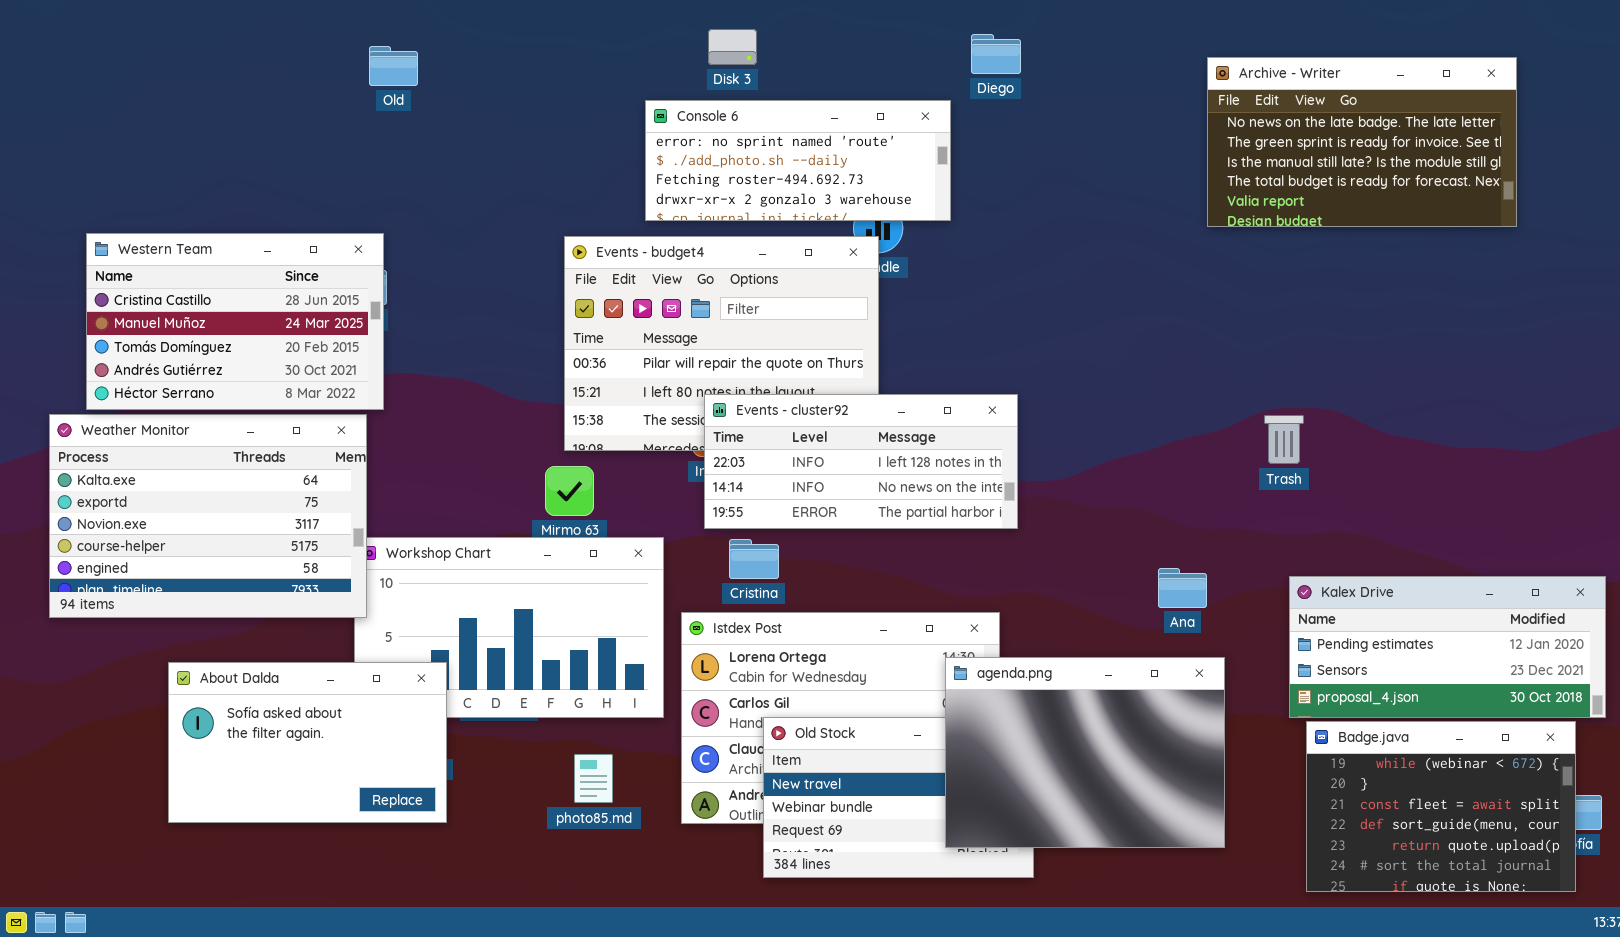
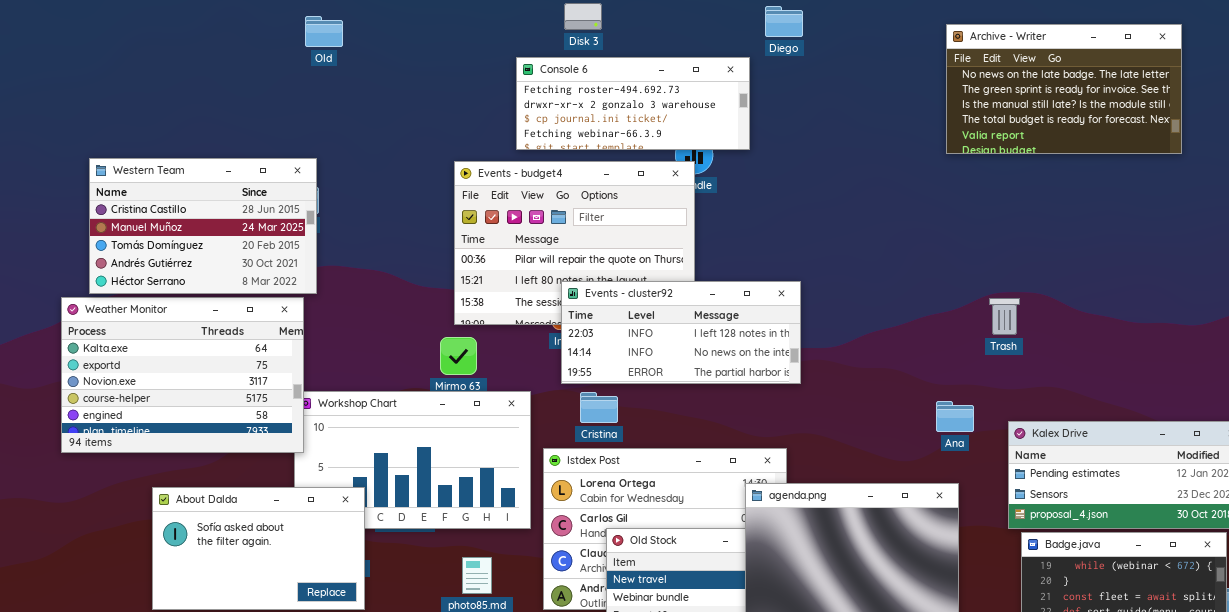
Console 6: [645,100,951,221] -> [516,57,750,150], scrolled down 2 rows
Ana: [1158,568,1207,608] -> [936,401,974,432], moved

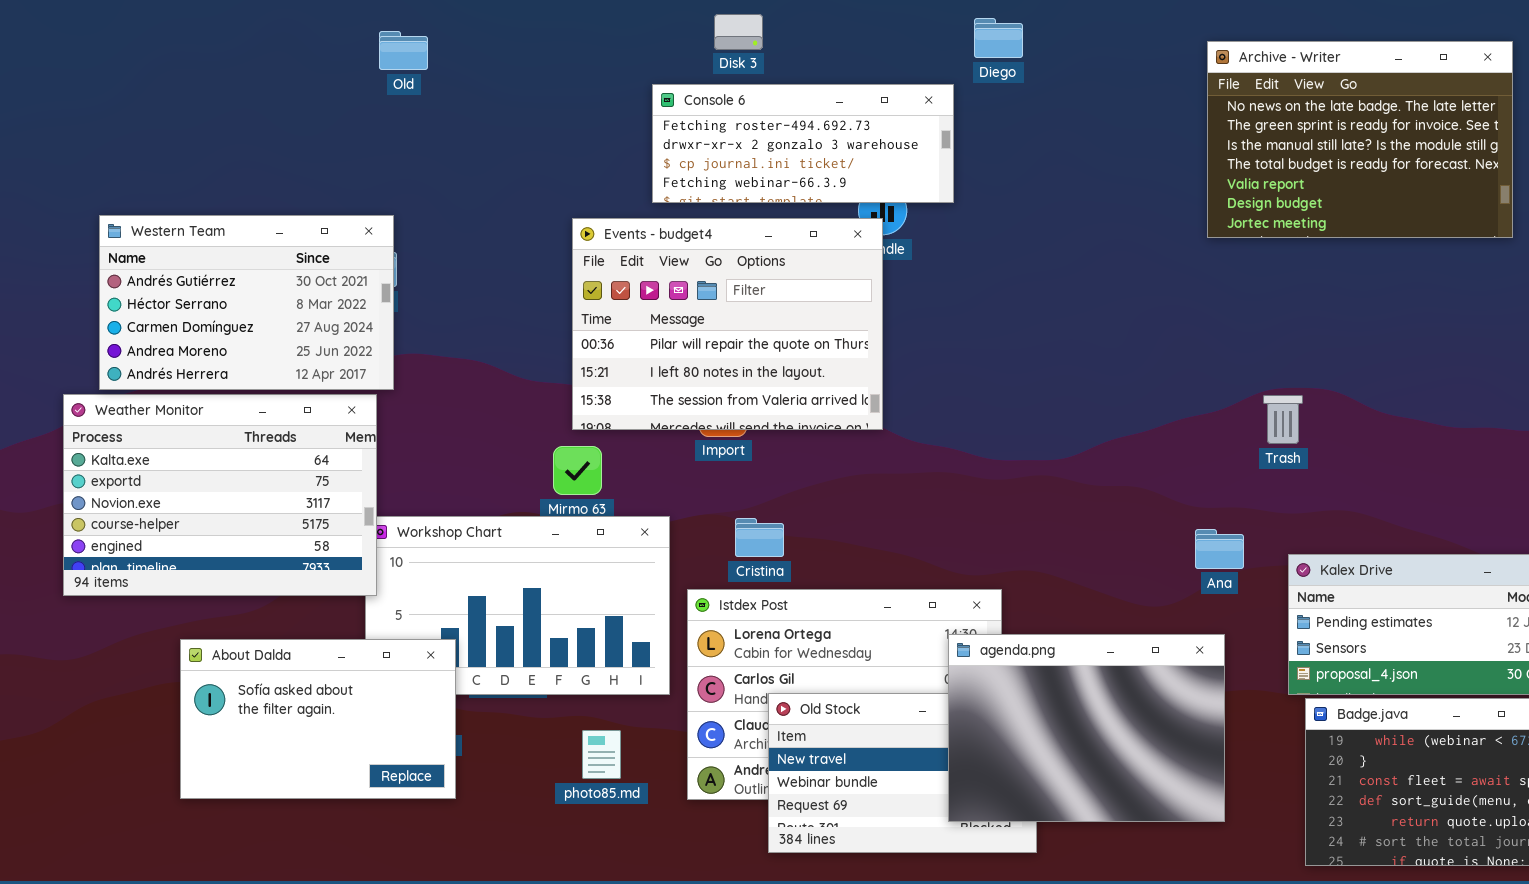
Archive - Writer: [946,24,1182,154] -> [1207,41,1513,238], resized
Western Team: [89,158,317,294] -> [99,215,394,390], scrolled down 3 rows
Events - cluster92: [561,281,801,384] -> none, closed

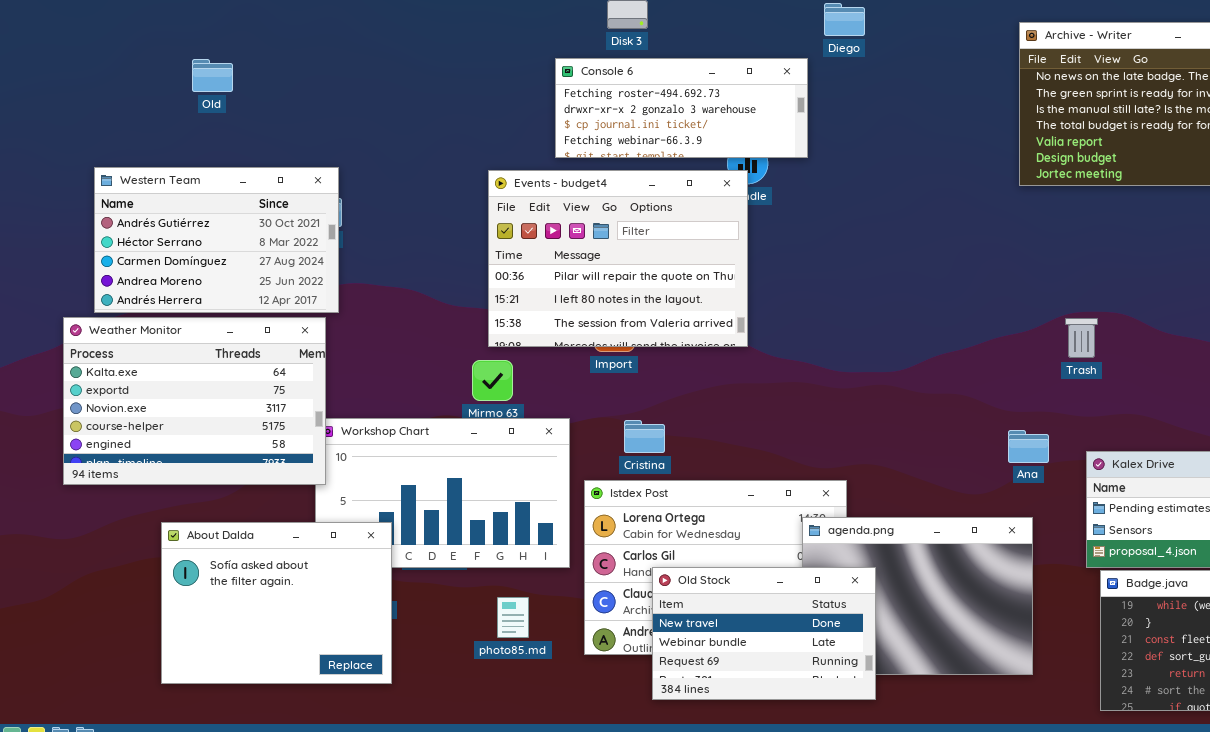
Old: [379,31,428,70] -> [192,59,233,92], moved
About Dalda: [180,639,456,799] -> [161,522,392,684], resized
Old Stock: [768,693,1037,853] -> [652,567,876,700], raised

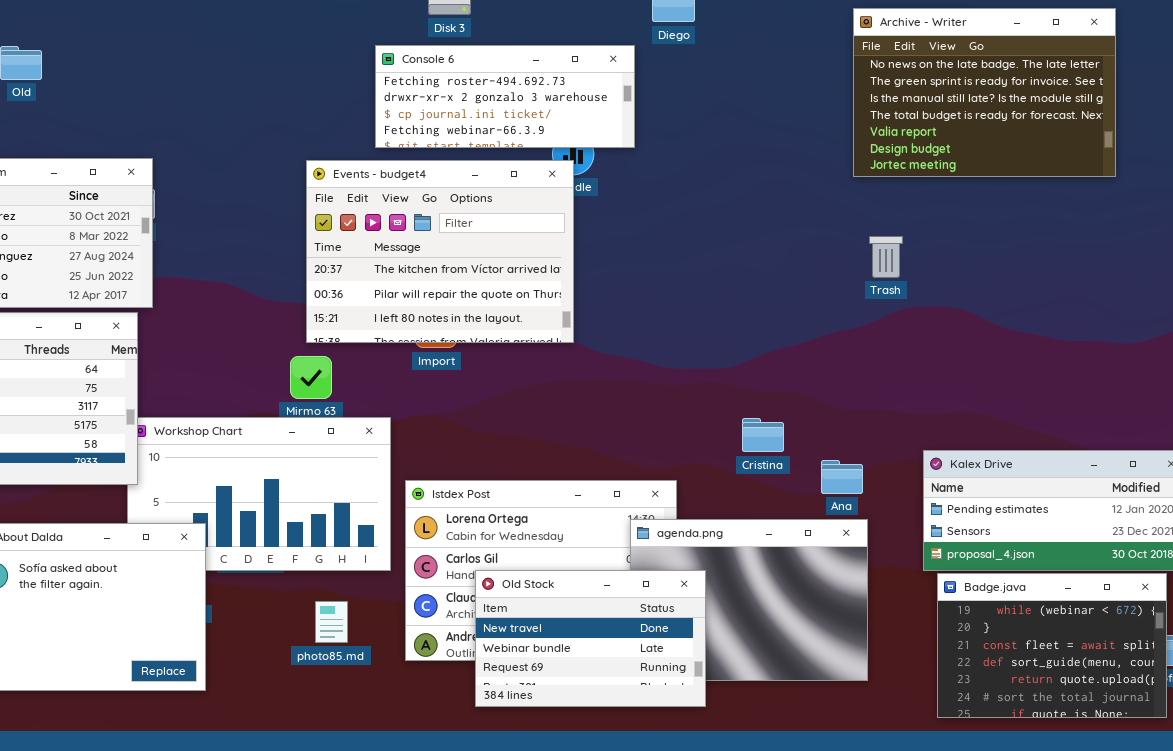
Events - budget4: [488,170,748,347] -> [306,160,574,343], scrolled up 1 row
Trash: [1065,318,1098,358] -> [869,236,903,278], moved
Cristina: [624,420,665,453] -> [742,418,784,452], moved
Ana: [1008,430,1049,463] -> [821,460,863,494], moved

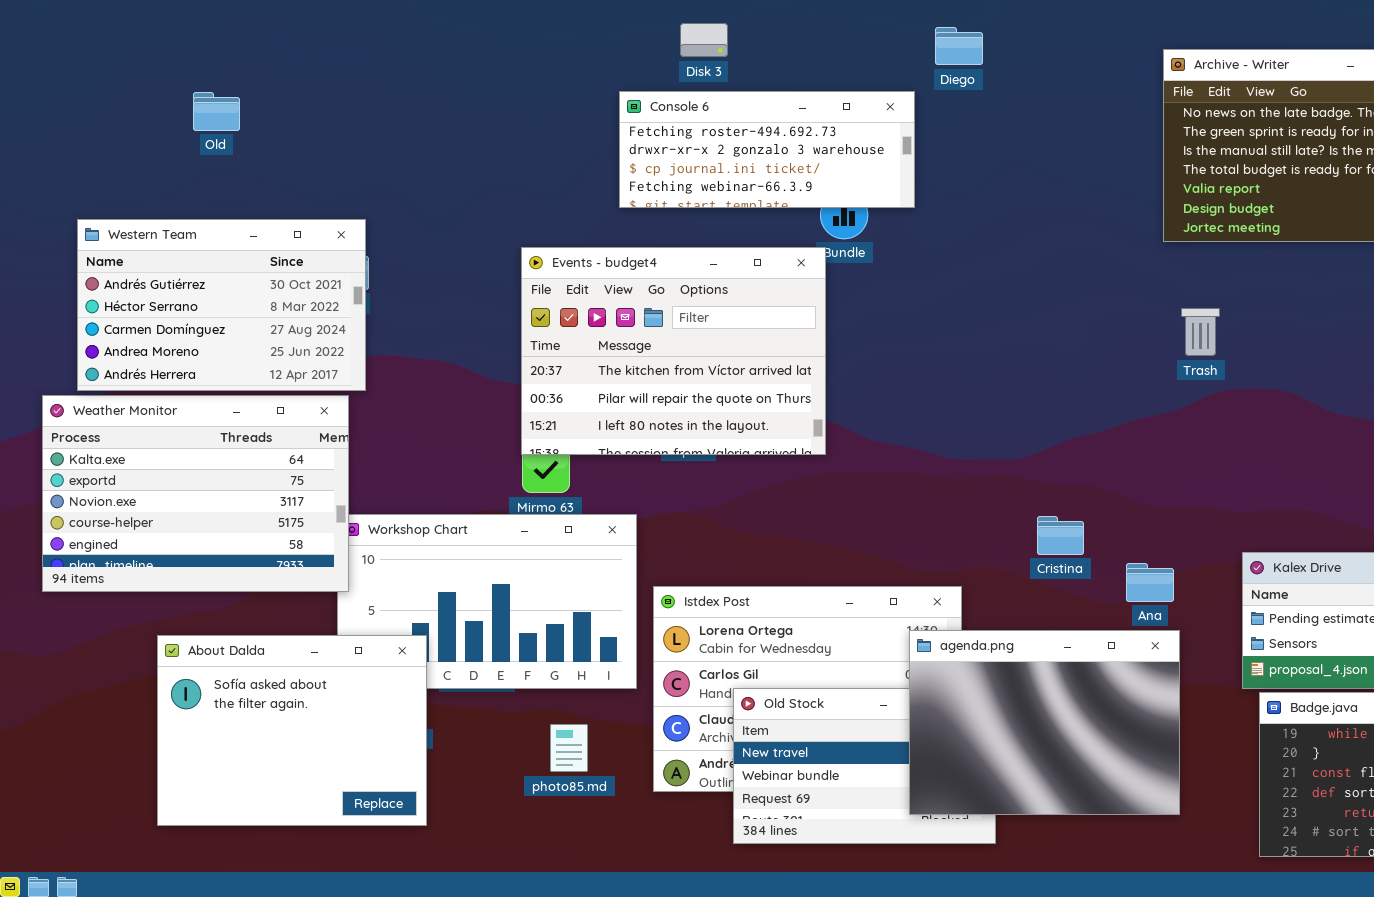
Events - budget4: [306,160,574,343] -> [521,247,826,455], moved
agenda.png: [630,519,868,681] -> [909,630,1180,815], raised

